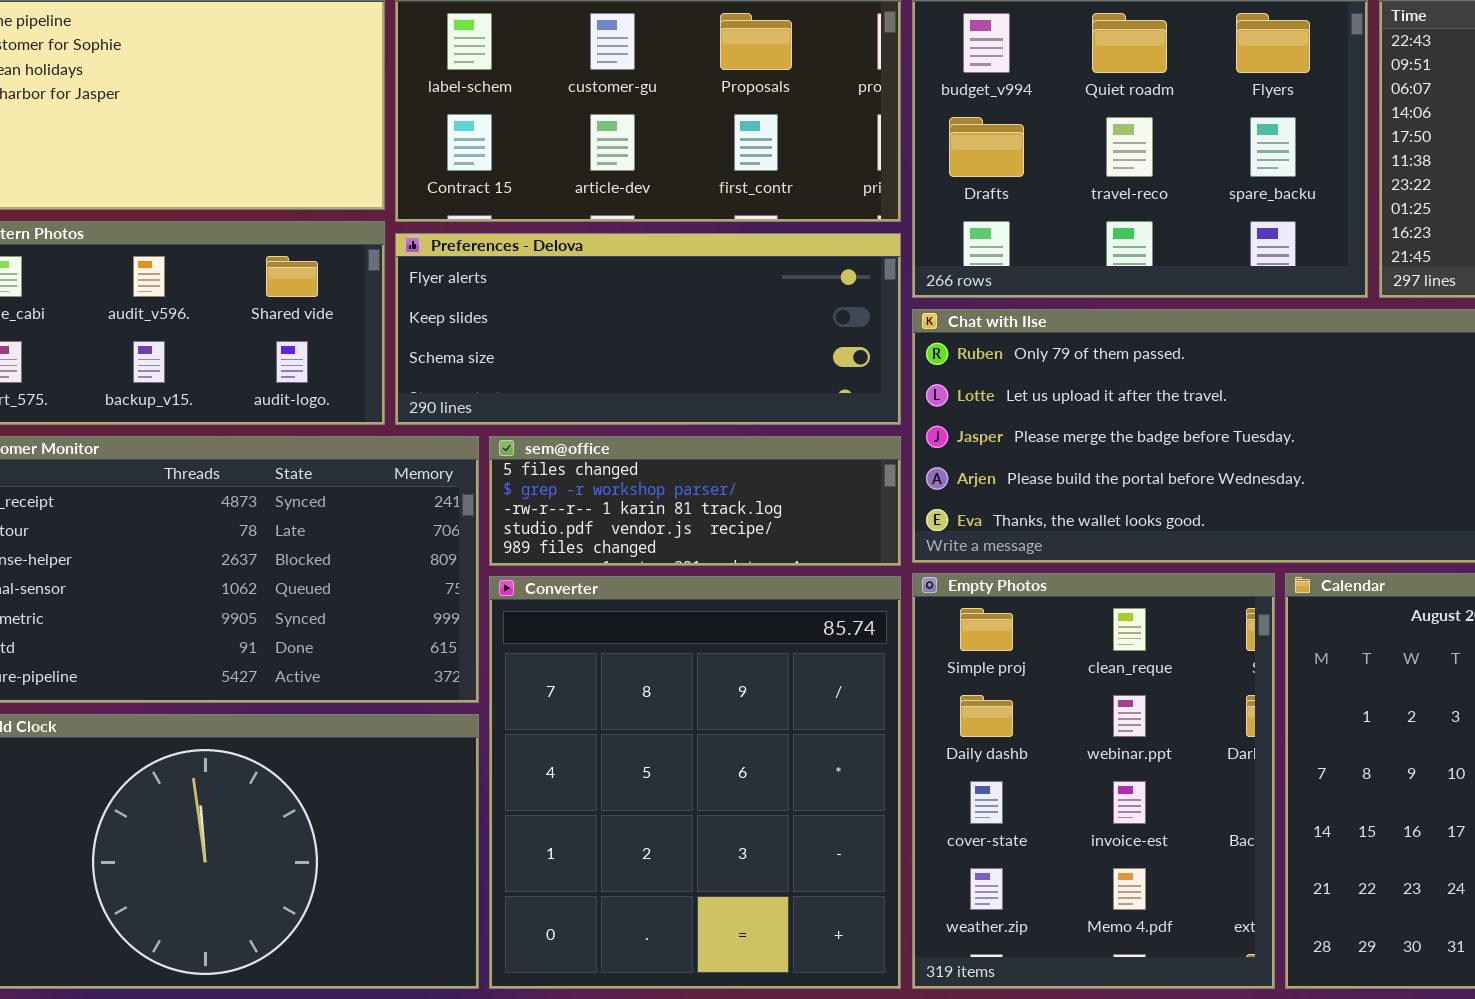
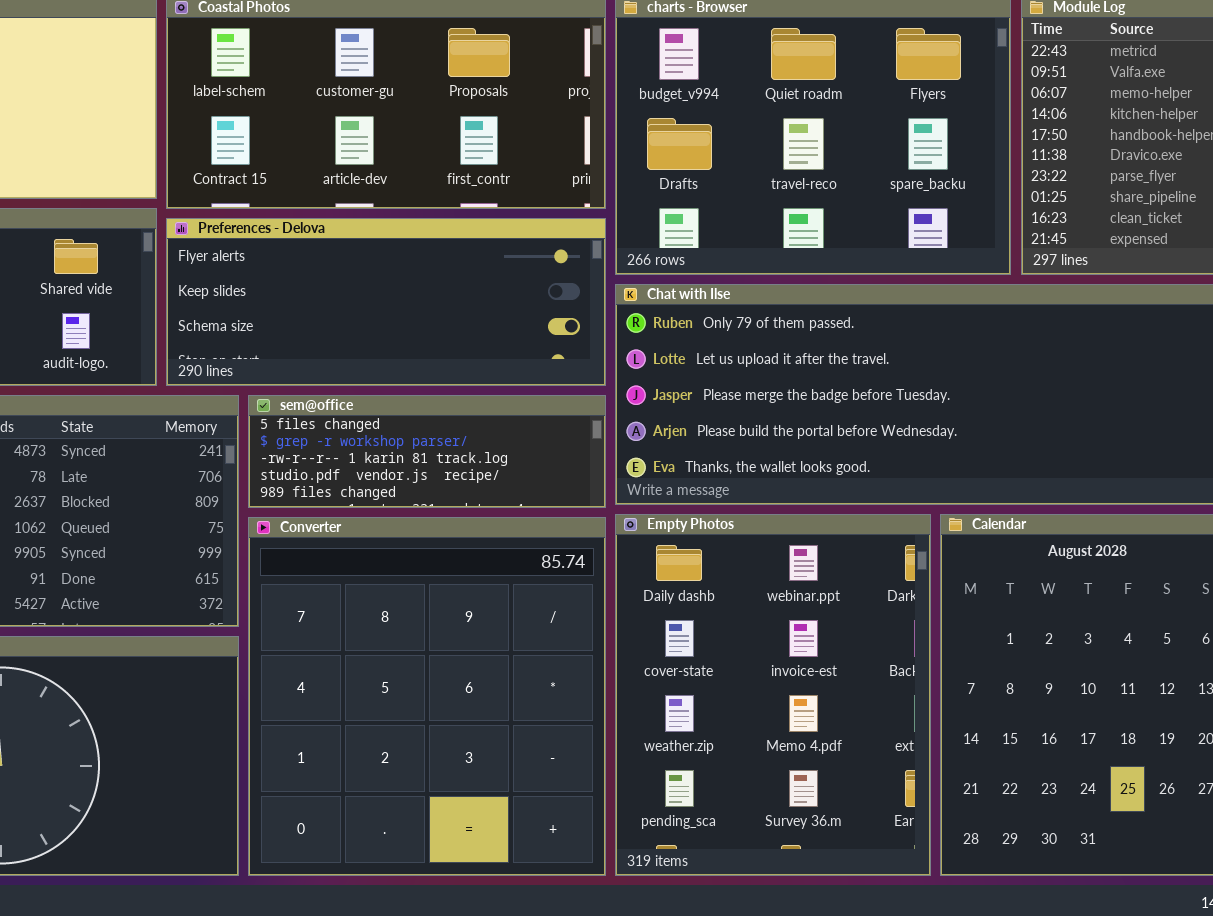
Empty Photos: [912,573,1275,989] -> [615,514,931,876], scrolled down 1 row

